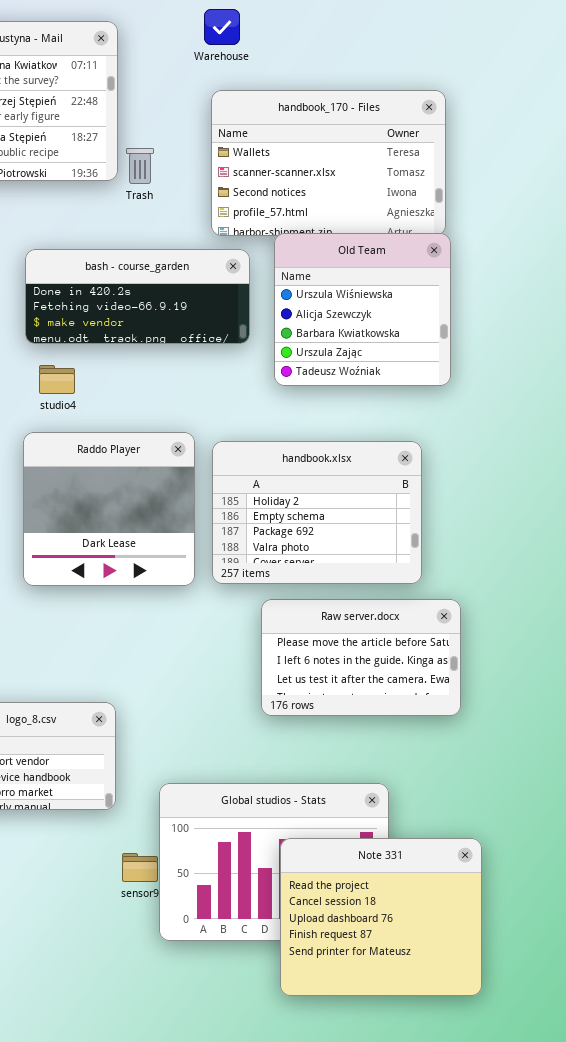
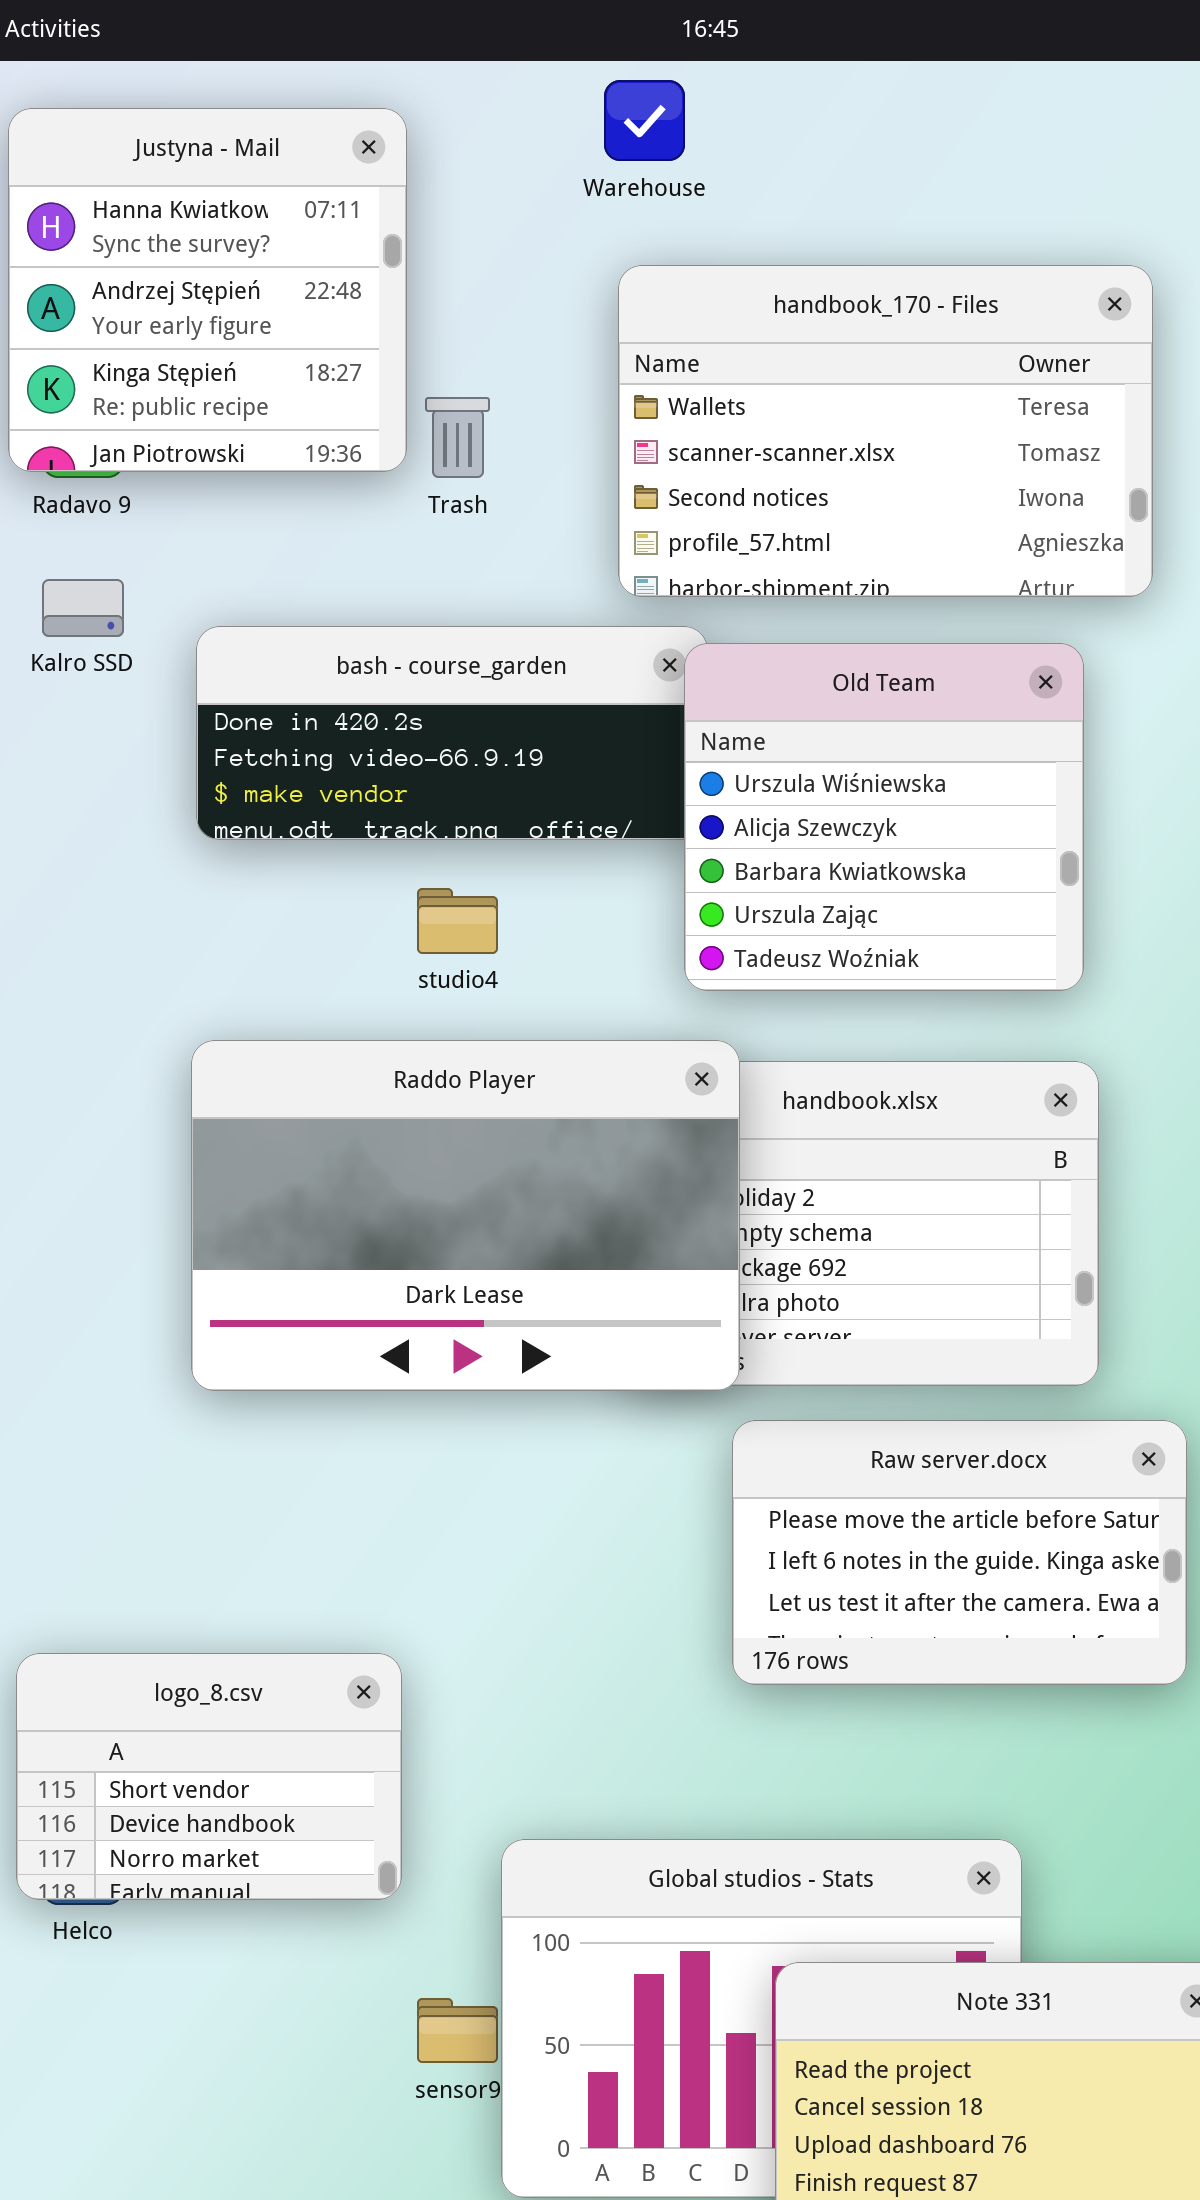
Old Team: [274,233,451,386] -> [684,643,1084,991], moved
studio4: [39,365,75,394] -> [417,888,498,954], moved
Raddo Player: [23,432,195,586] -> [191,1040,740,1391], resized

